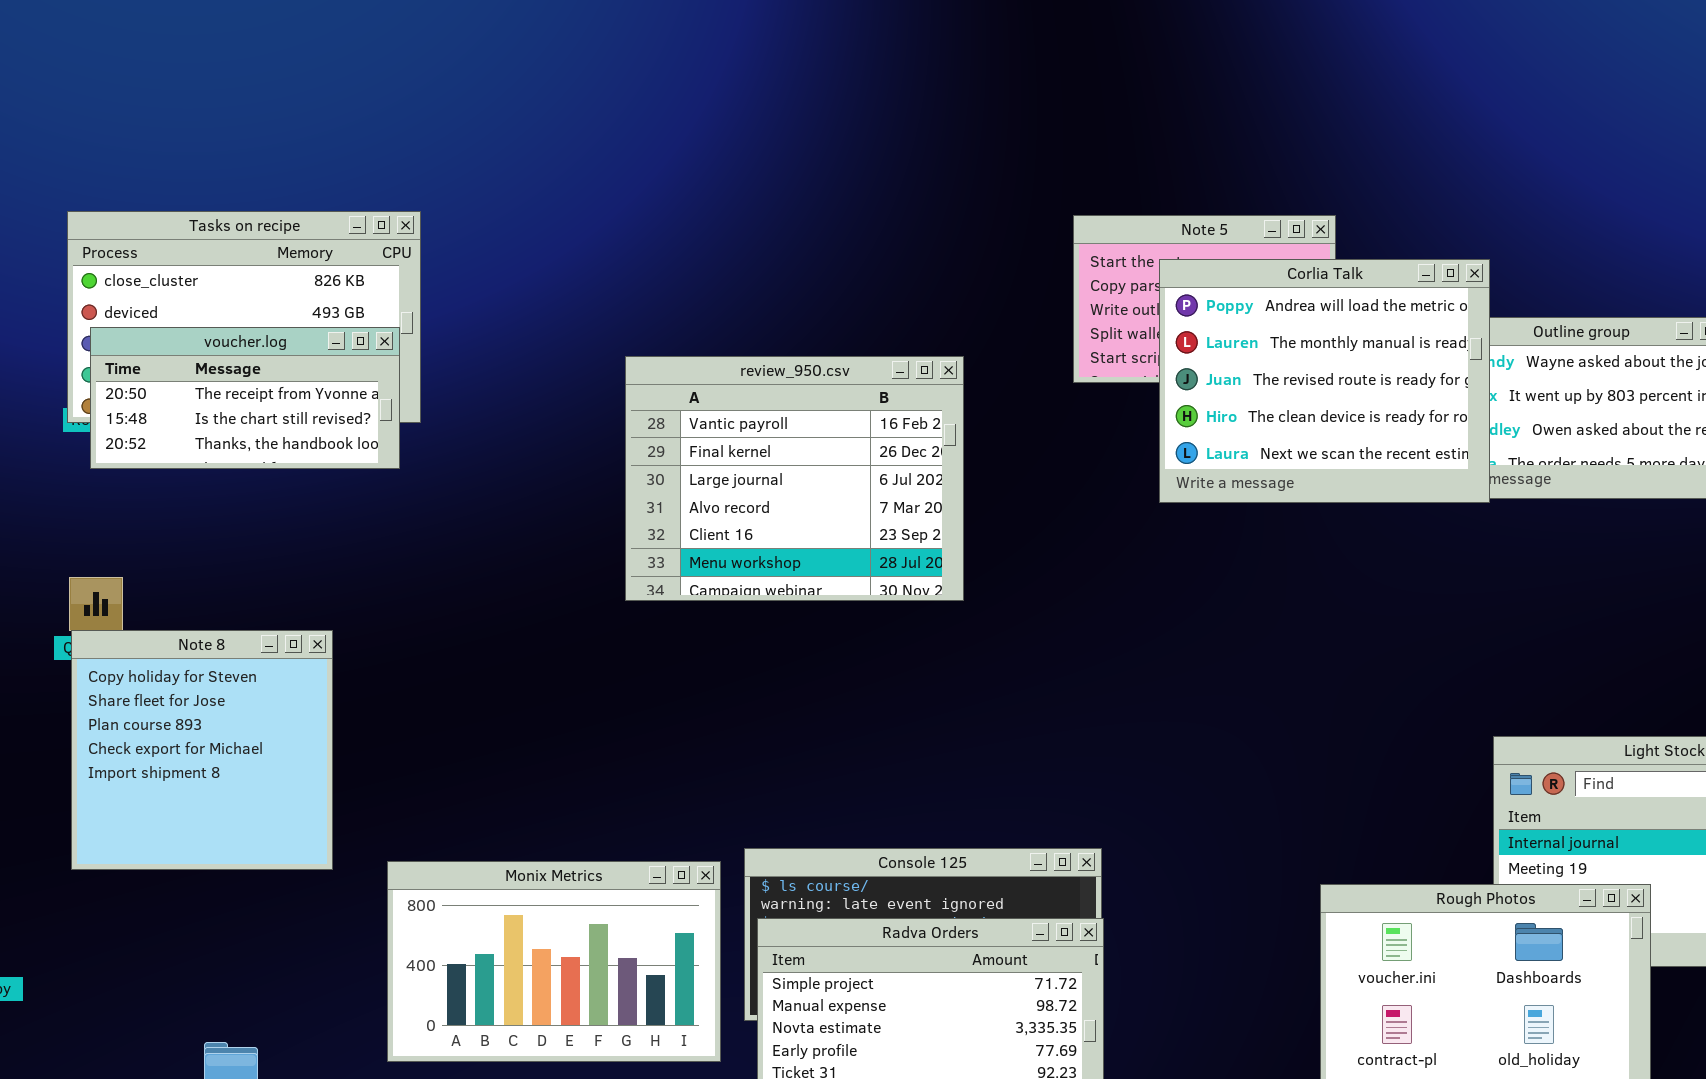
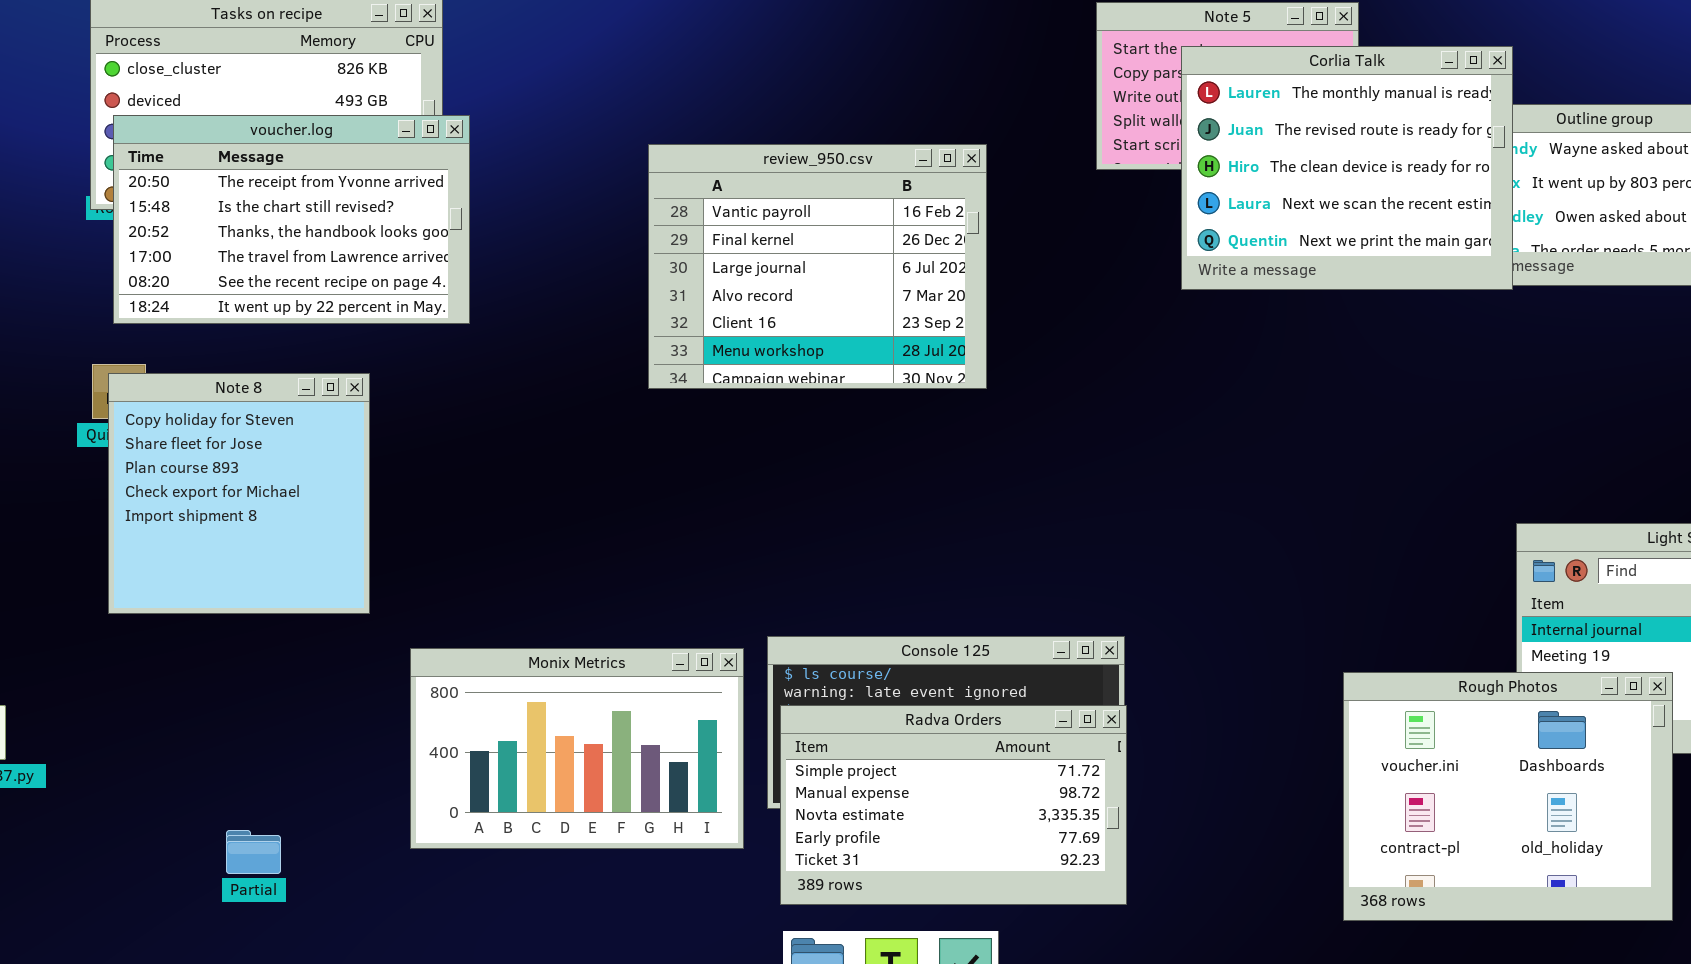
Corlia Talk: [1159,259,1490,503] -> [1181,46,1513,290], scrolled down 1 row
voucher.log: [90,327,400,469] -> [113,115,470,324], resized
Note 8: [71,630,333,870] -> [108,373,370,614], moved

